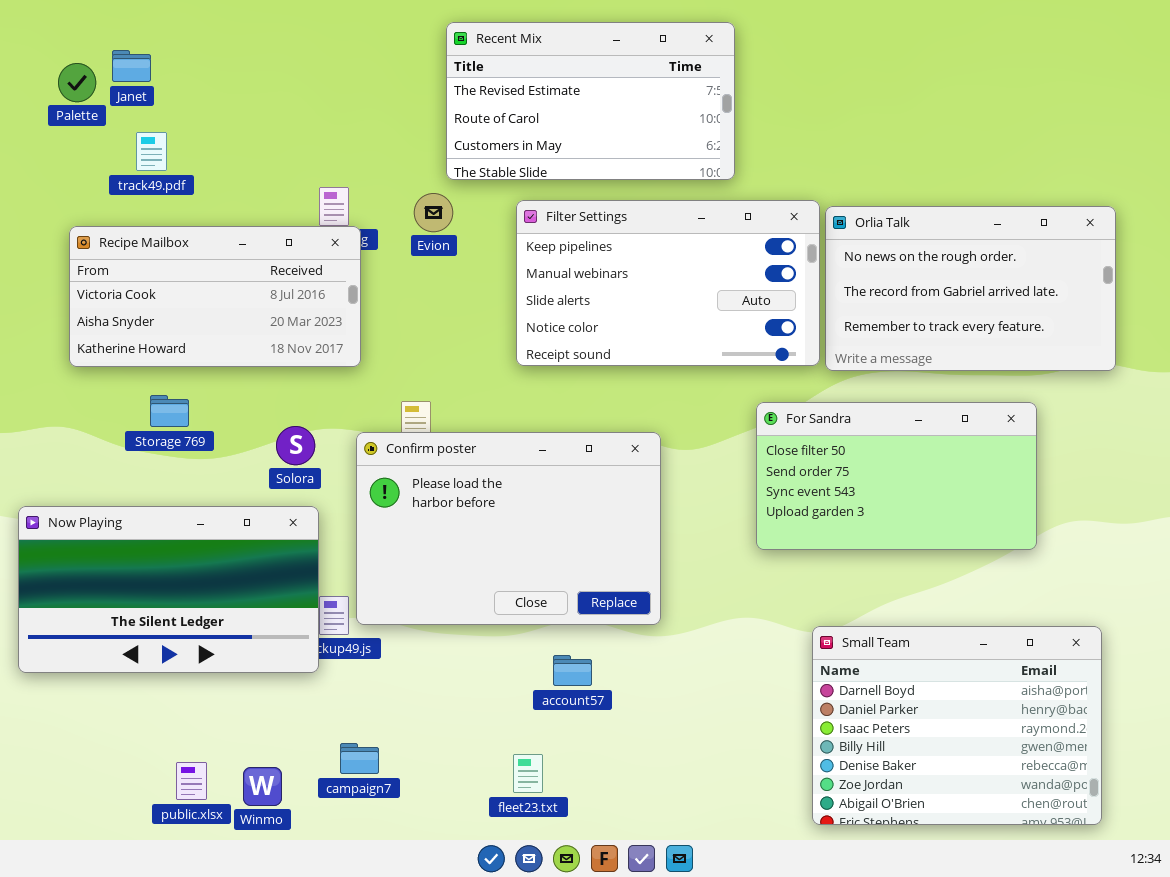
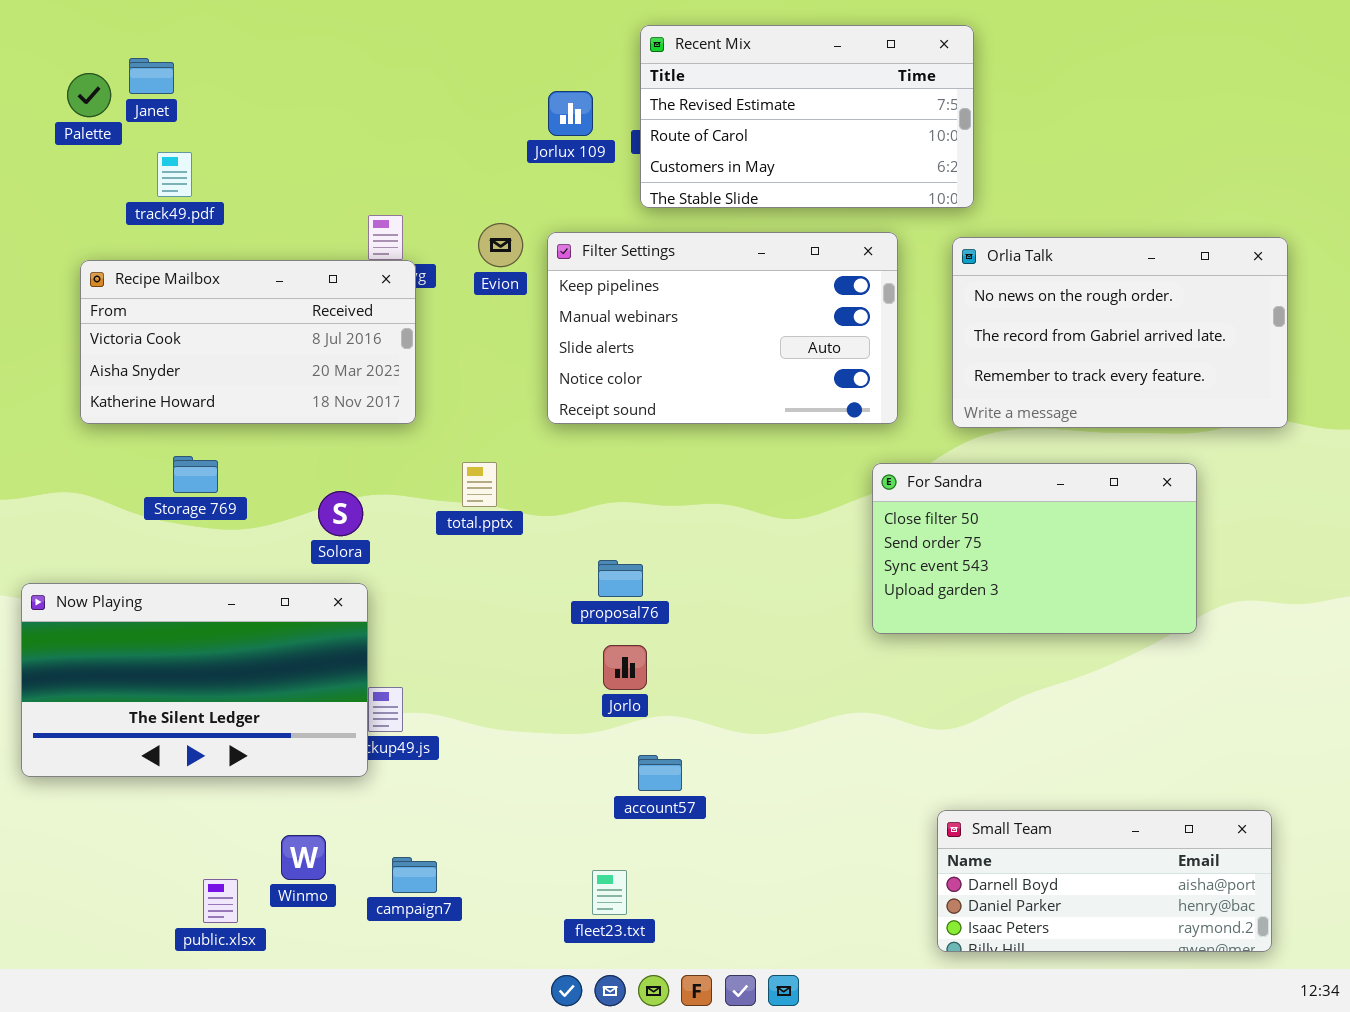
Recent Mix: [446,22,735,180] -> [640,25,974,208], moved
Filter Settings: [516,200,820,366] -> [547,232,898,424], moved
Confirm poster: [356,432,661,625] -> none, closed
Small Team: [812,626,1102,825] -> [937,810,1272,952], resized
Winmo: [243,767,282,806] -> [281,835,326,880], moved

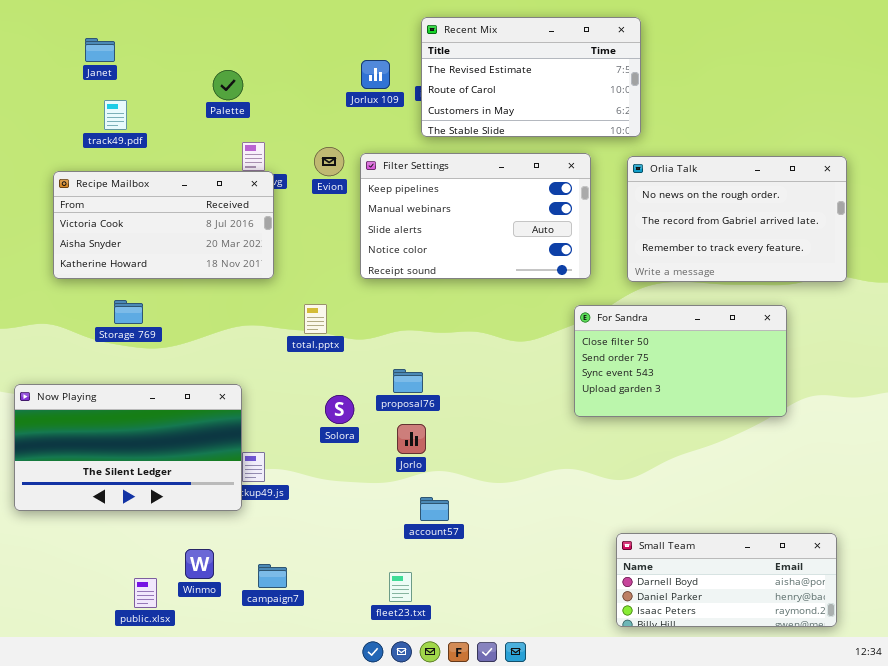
Palette: [67,73,111,117] -> [213,70,243,100], moved
Solora: [318,491,363,536] -> [325,395,354,424], moved

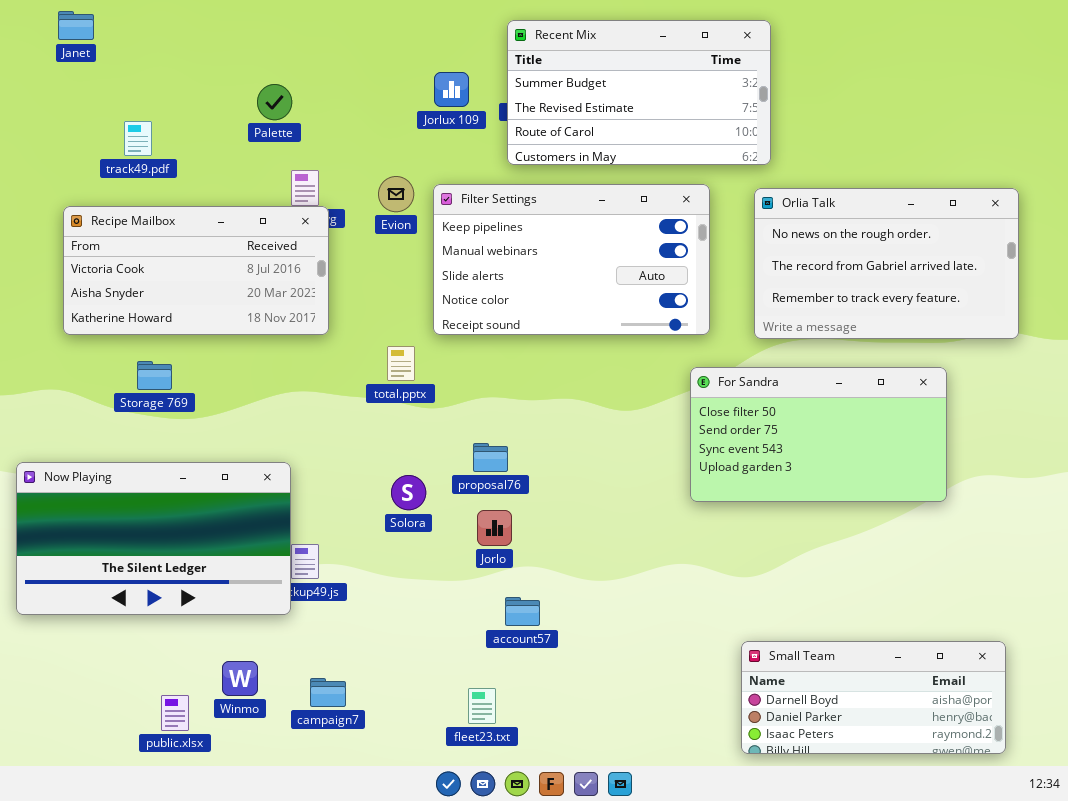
Recent Mix: [421,17,641,137] -> [507,20,771,165], scrolled up 1 row
Janet: [85,38,115,62] -> [58,11,94,40], moved
total.pptx: [304,304,327,334] -> [387,346,415,381], moved

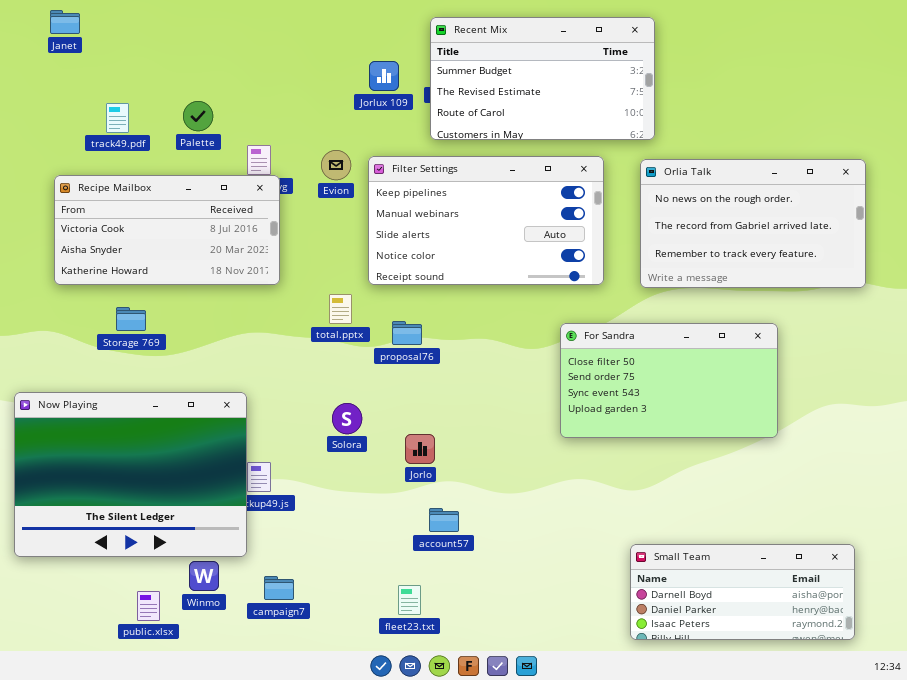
Palette: [257,84,292,120] -> [183,101,213,131], moved
For Sandra: [690,367,947,502] -> [560,323,778,438], moved
proposal76: [473,443,508,472] -> [392,321,422,345], moved
Now Playing: [16,462,291,615] -> [14,392,247,557], resized

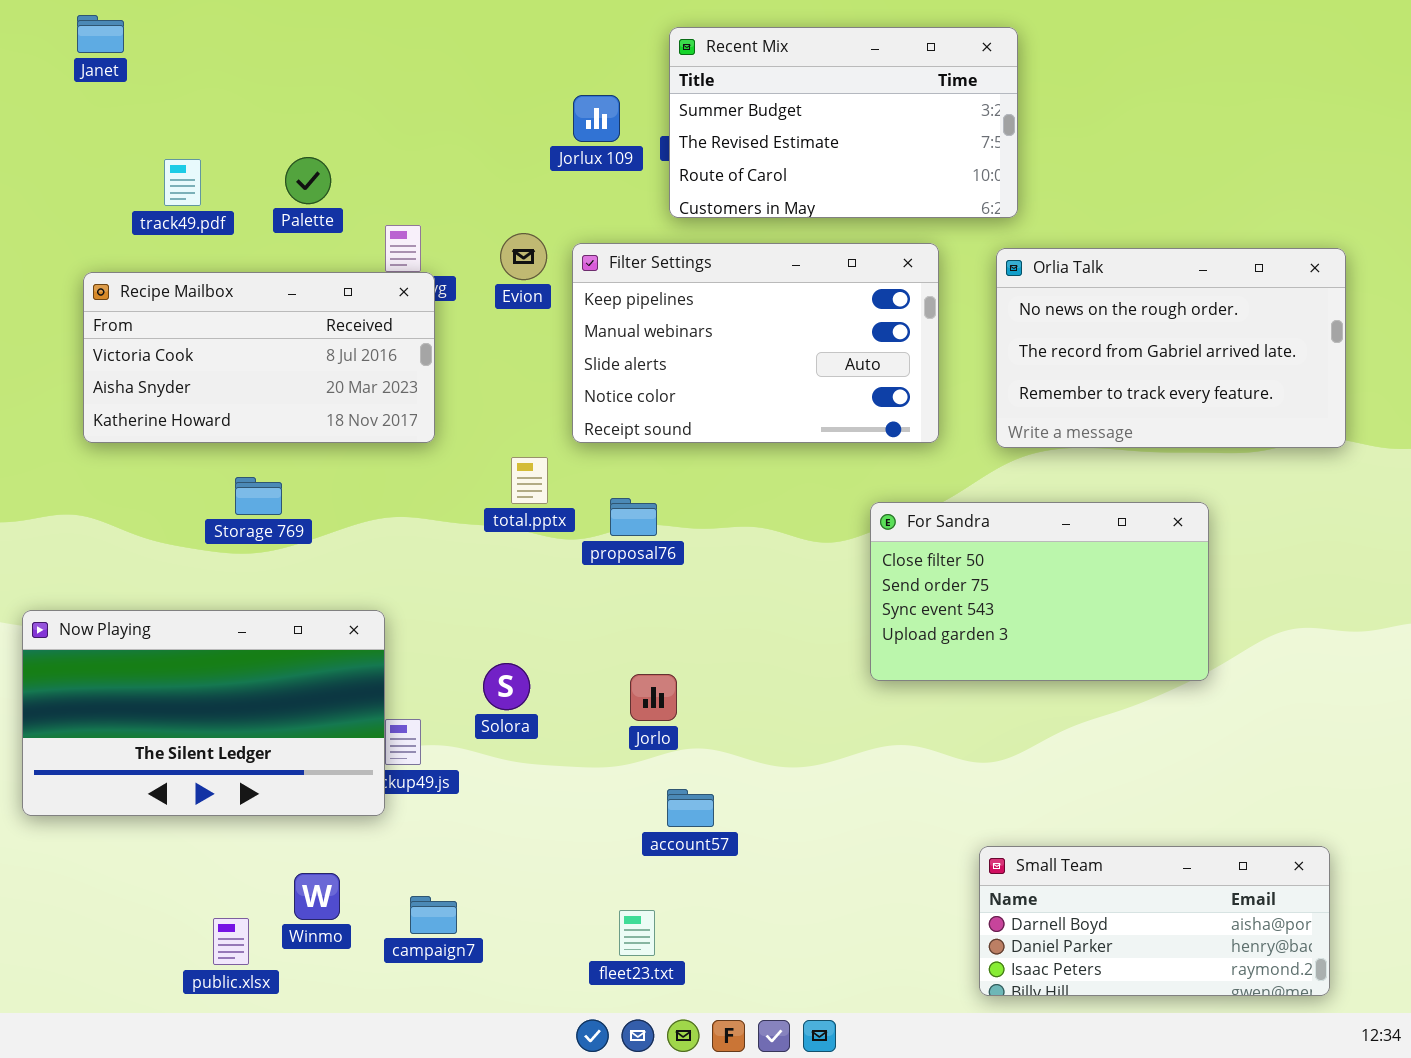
Storage 769: [116,307,146,331] -> [235,477,282,515], moved
Now Playing: [14,392,247,557] -> [22,610,385,816], resized
Solora: [332,403,362,434] -> [483,663,530,710], moved

